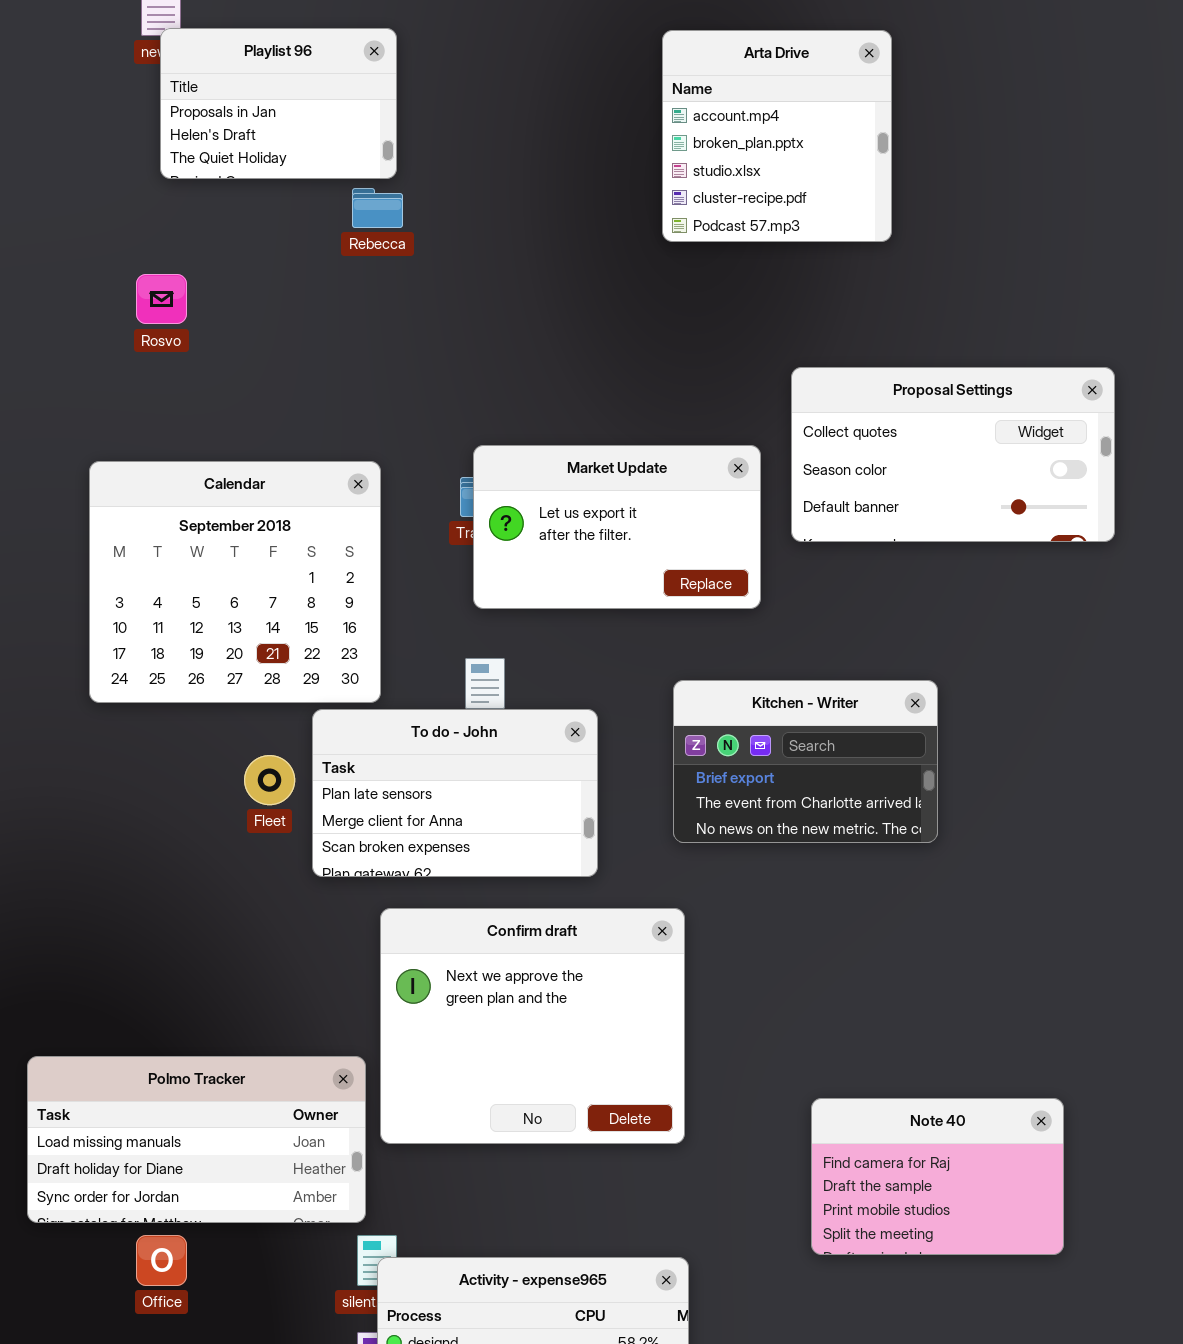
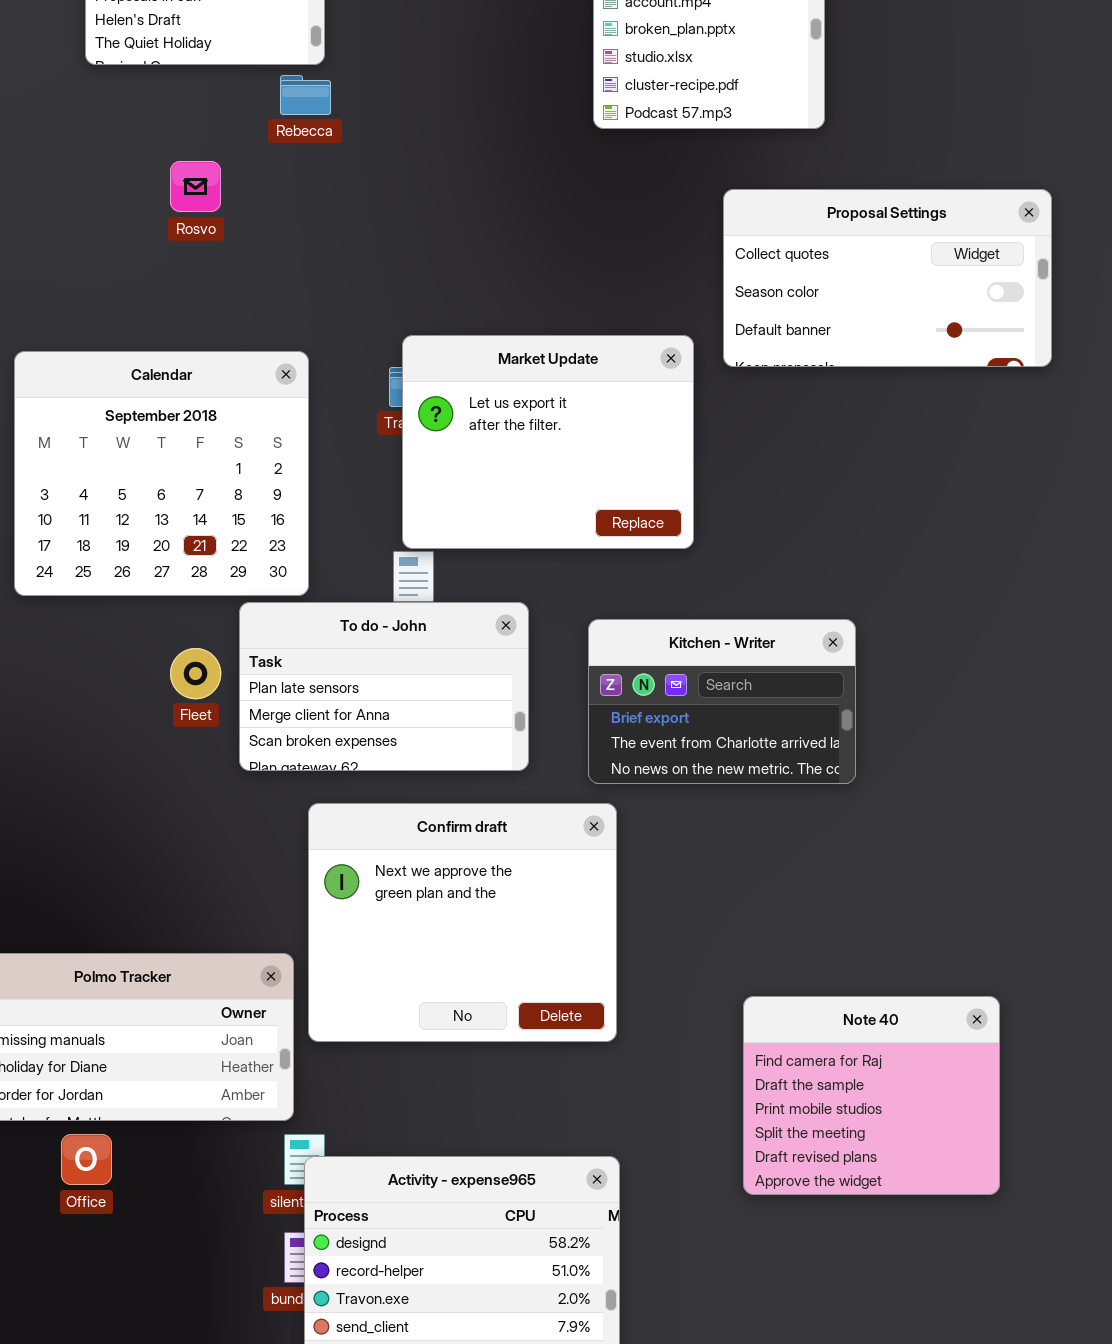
Rosvo: [136,274,187,324] -> [170,161,221,212], moved
Proposal Settings: [791,367,1115,542] -> [723,189,1052,367], moved
Market Update: [473,445,761,609] -> [402,335,694,549], resized
Kitchen - Writer: [673,680,938,843] -> [588,619,856,784], moved
Note 40: [811,1098,1064,1255] -> [743,996,1000,1195], resized

